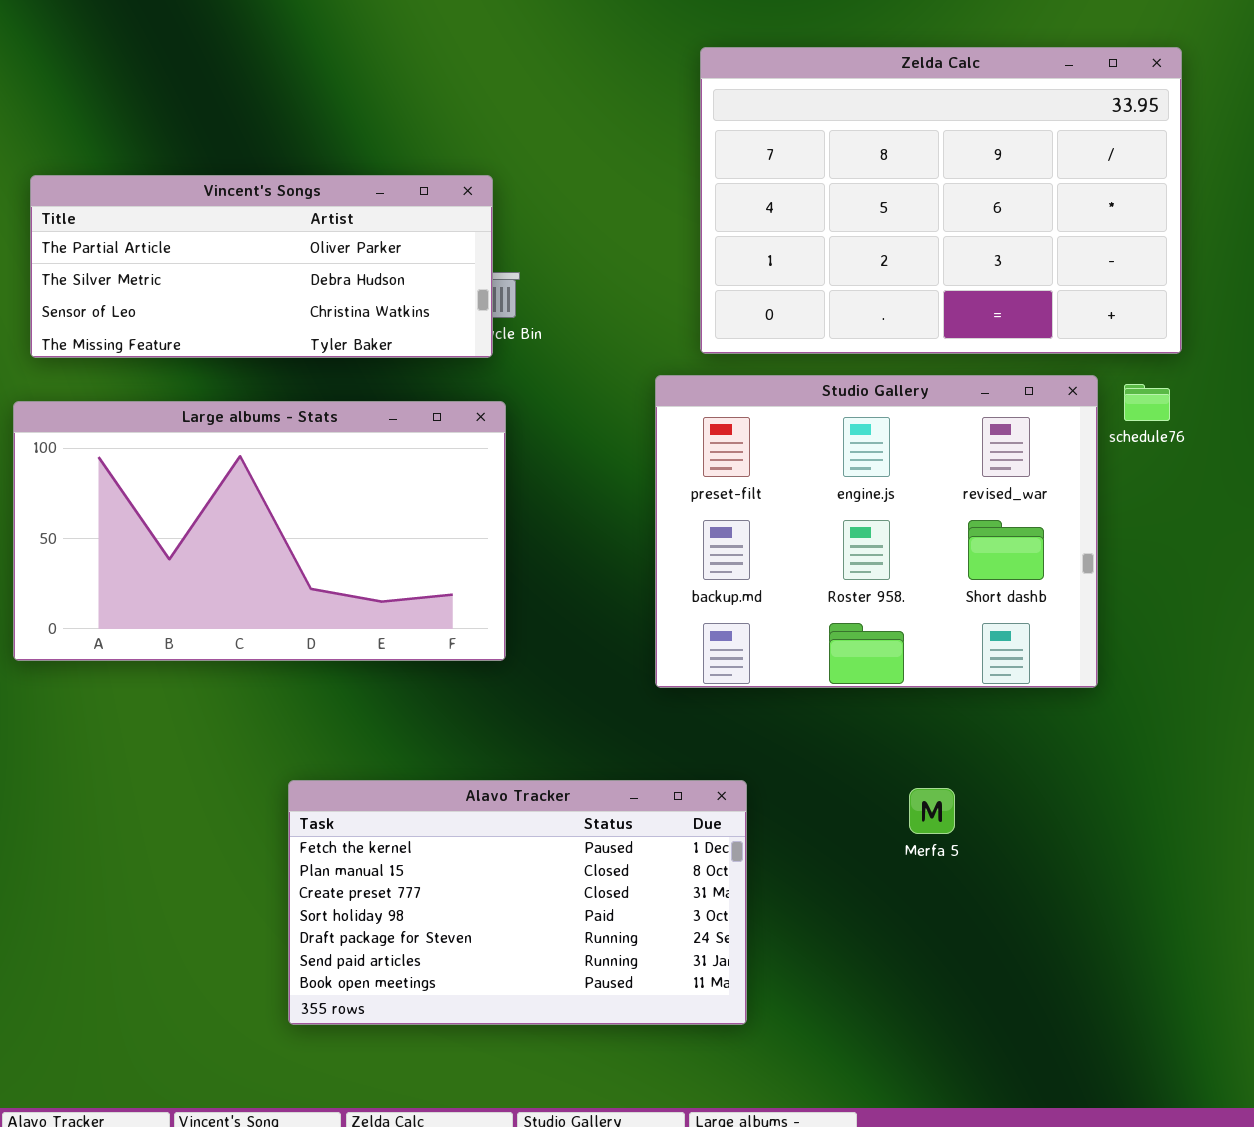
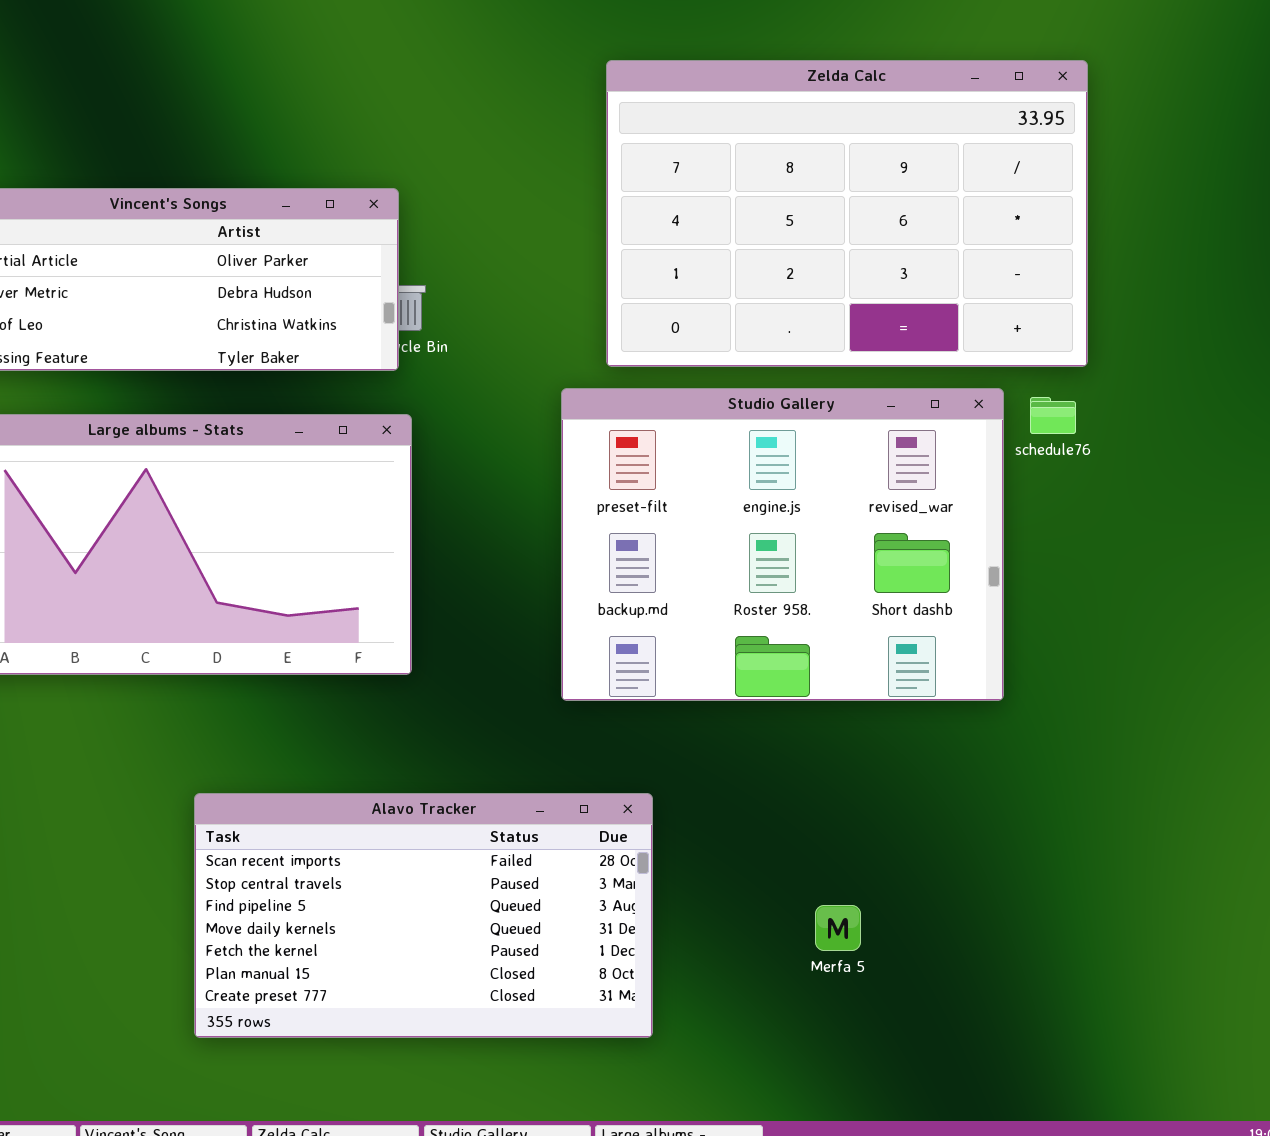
Alavo Tracker: [288,780,747,1025] -> [194,793,653,1038], scrolled up 4 rows
Merfa 5: [909,788,955,834] -> [815,905,861,951], moved

